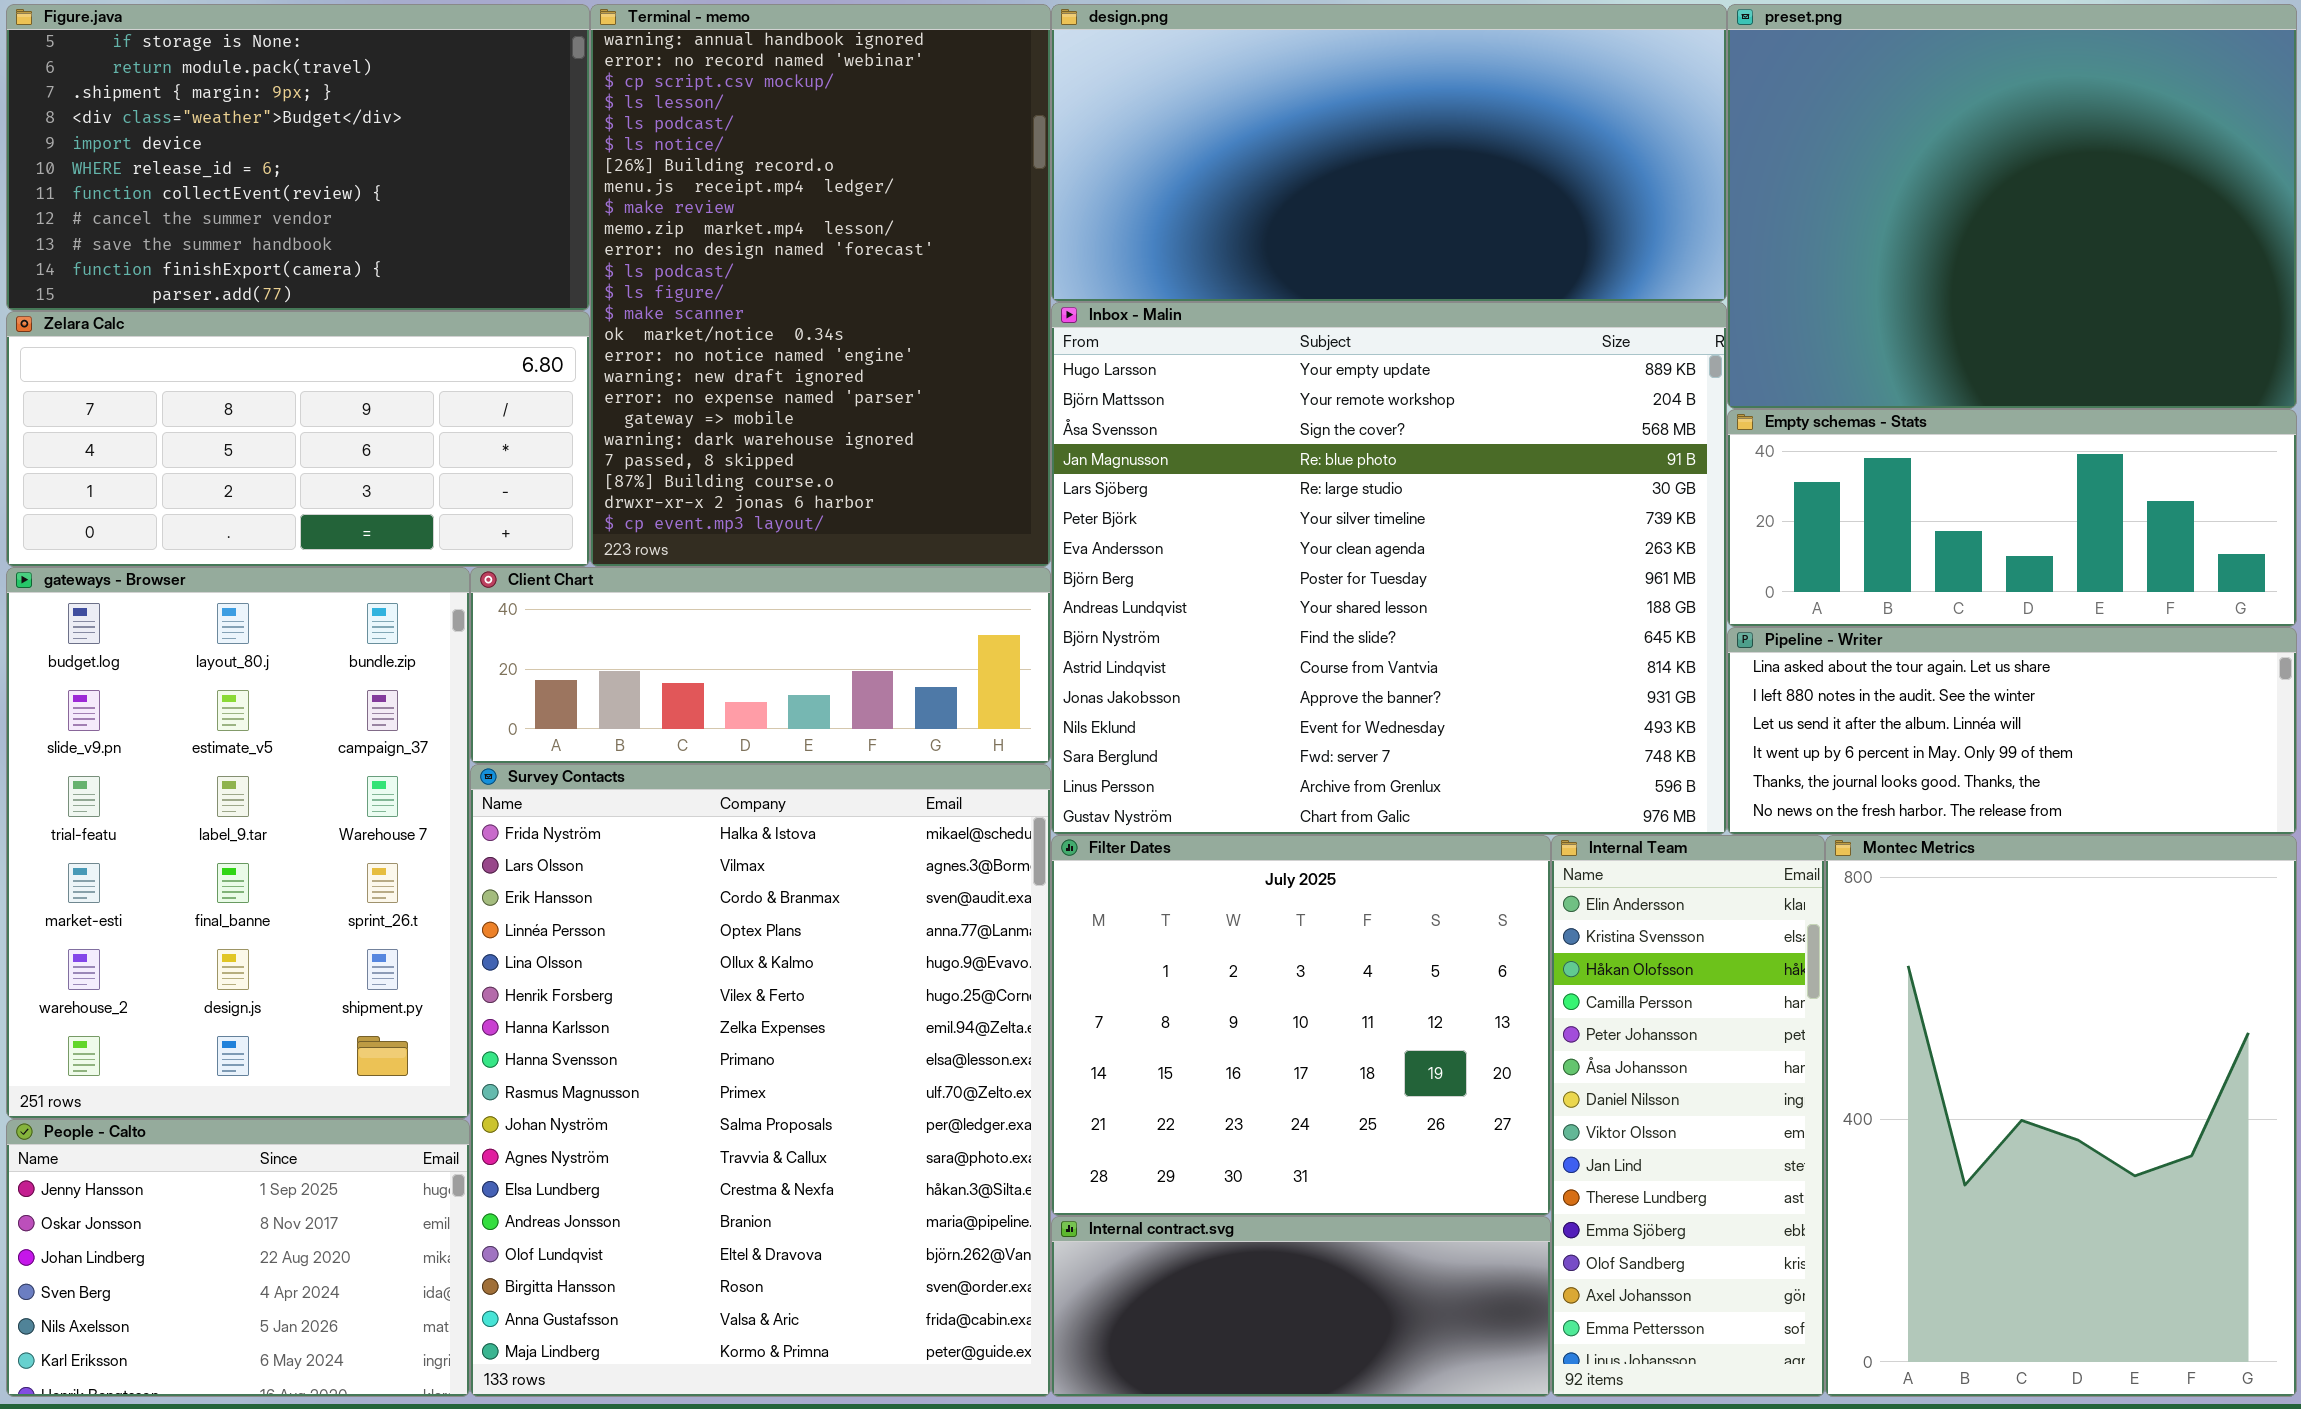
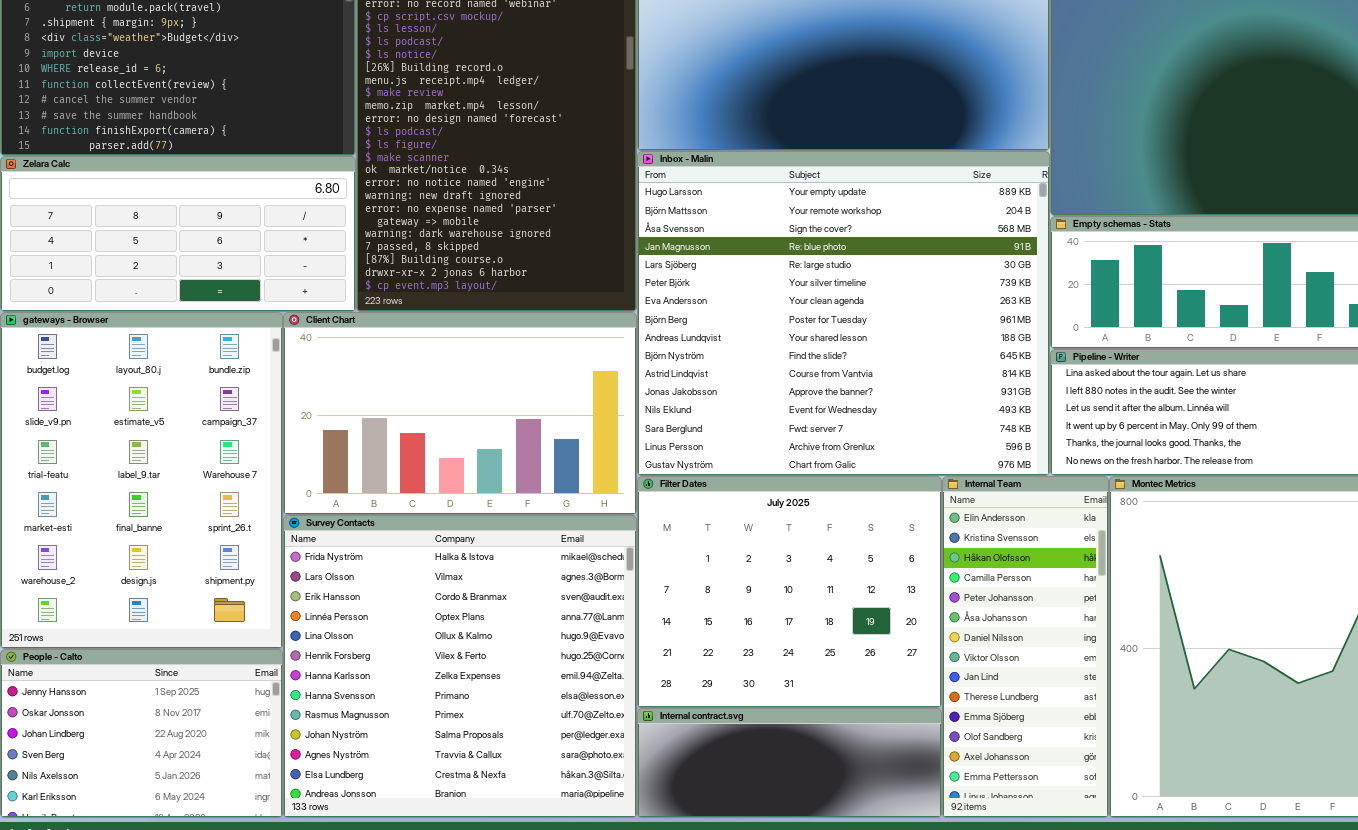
Client Chart: [470,567,1051,764] -> [283,312,637,515], resized
Survey Contacts: [470,764,1051,1397] -> [283,515,637,818], resized

